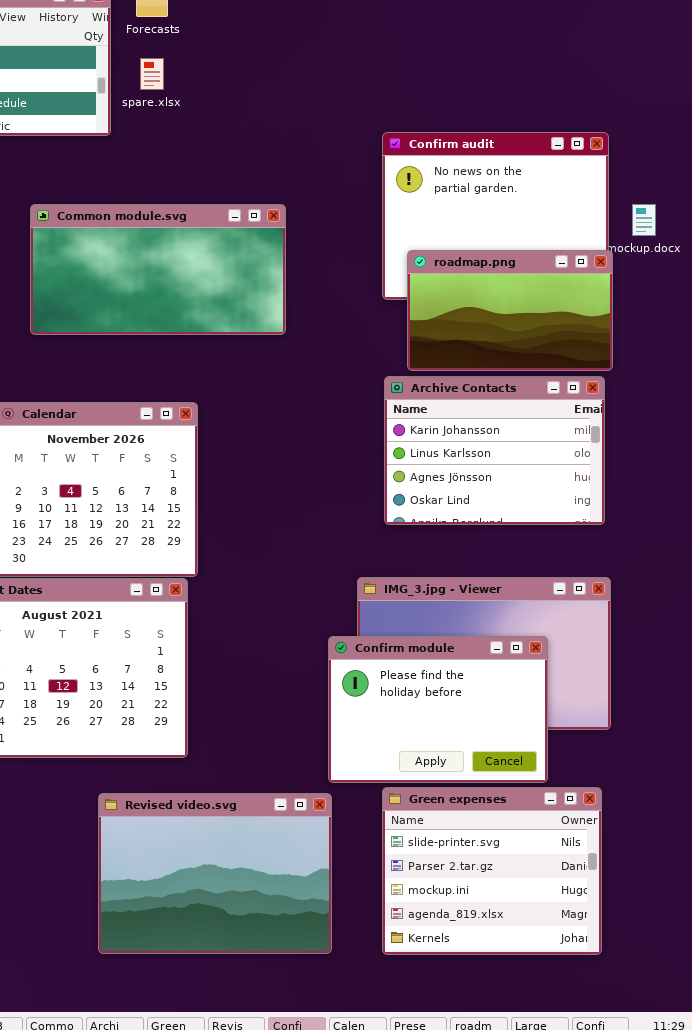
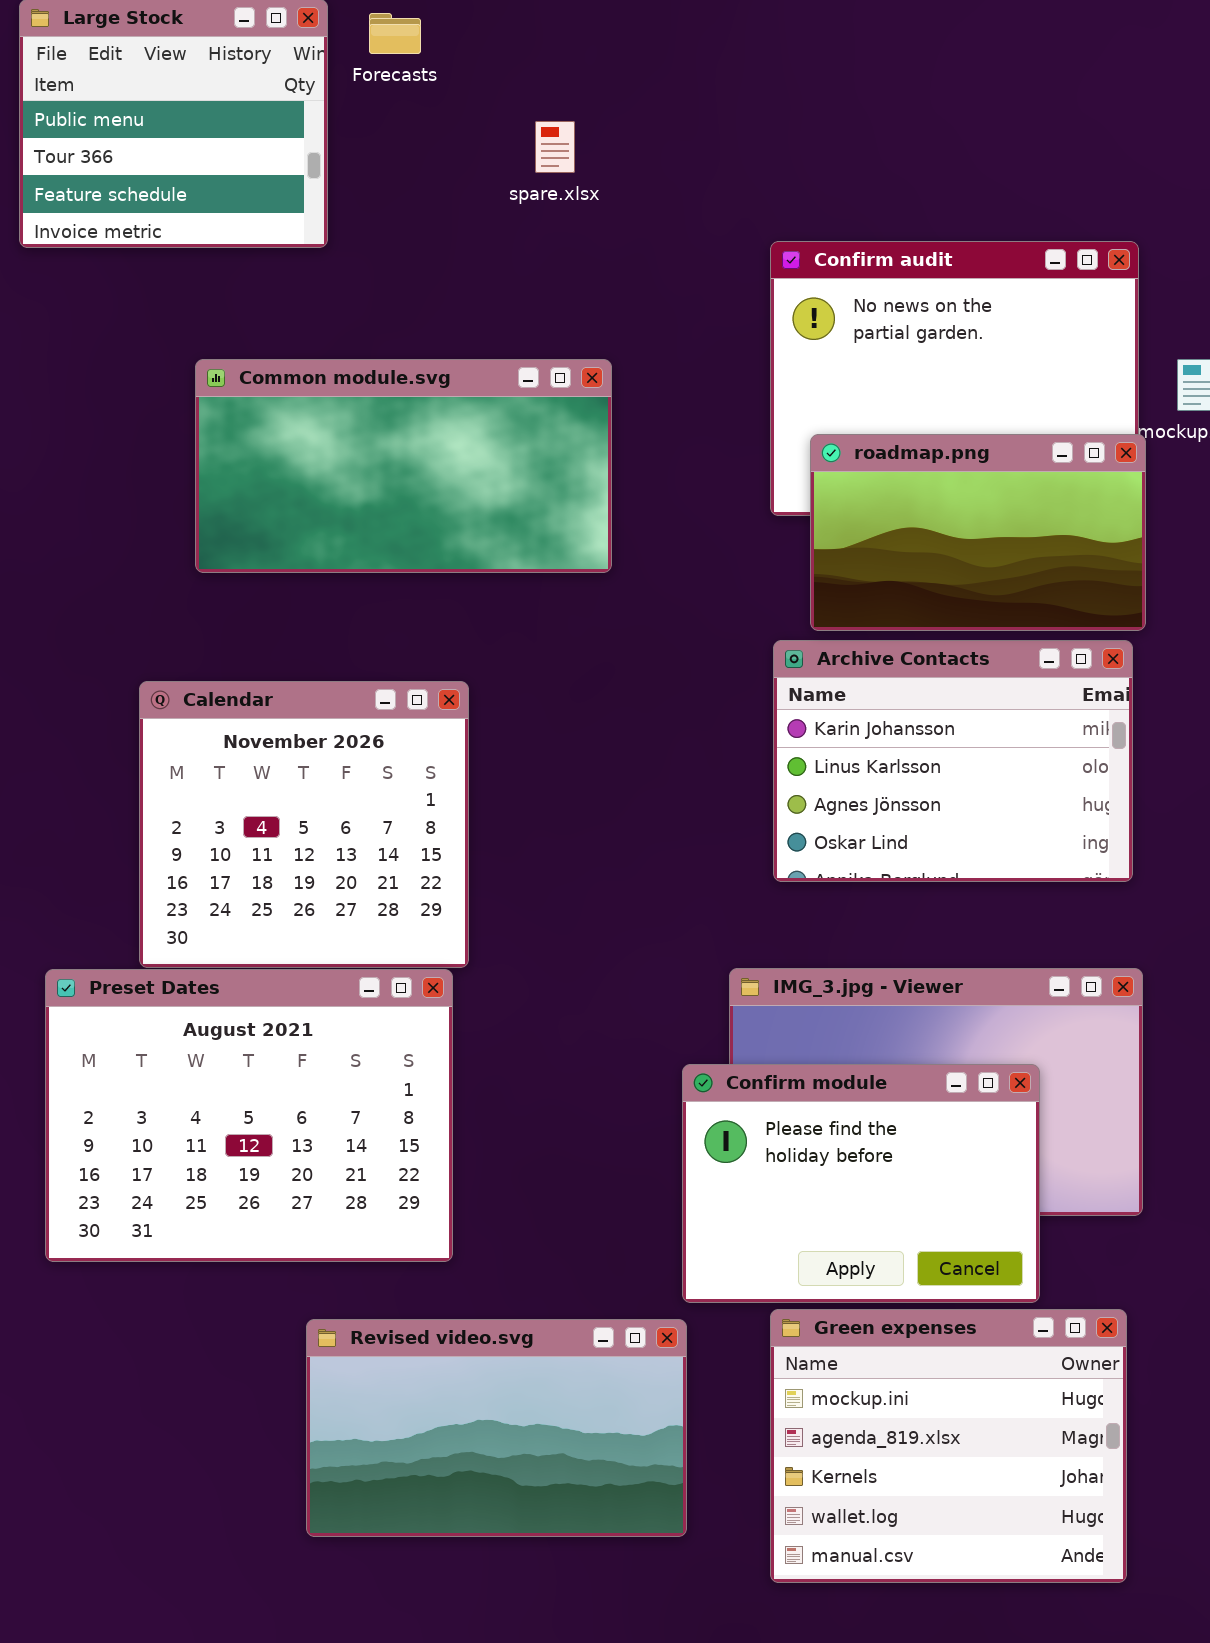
spare.xlsx: [140,58,164,90] -> [535,121,575,173], moved
Green expenses: [382,787,602,955] -> [770,1309,1127,1583], scrolled down 2 rows
Revised video.svg: [98,793,332,954] -> [306,1319,687,1537], resized

